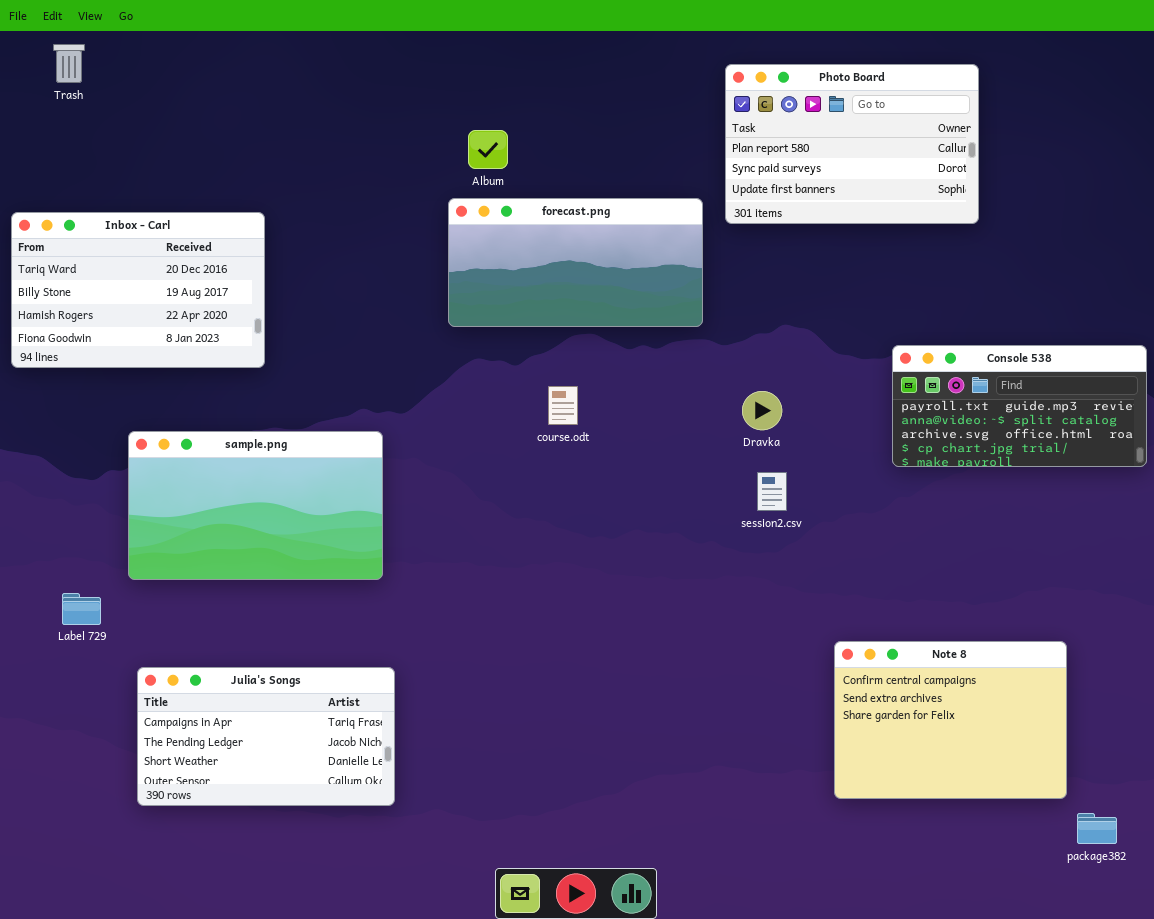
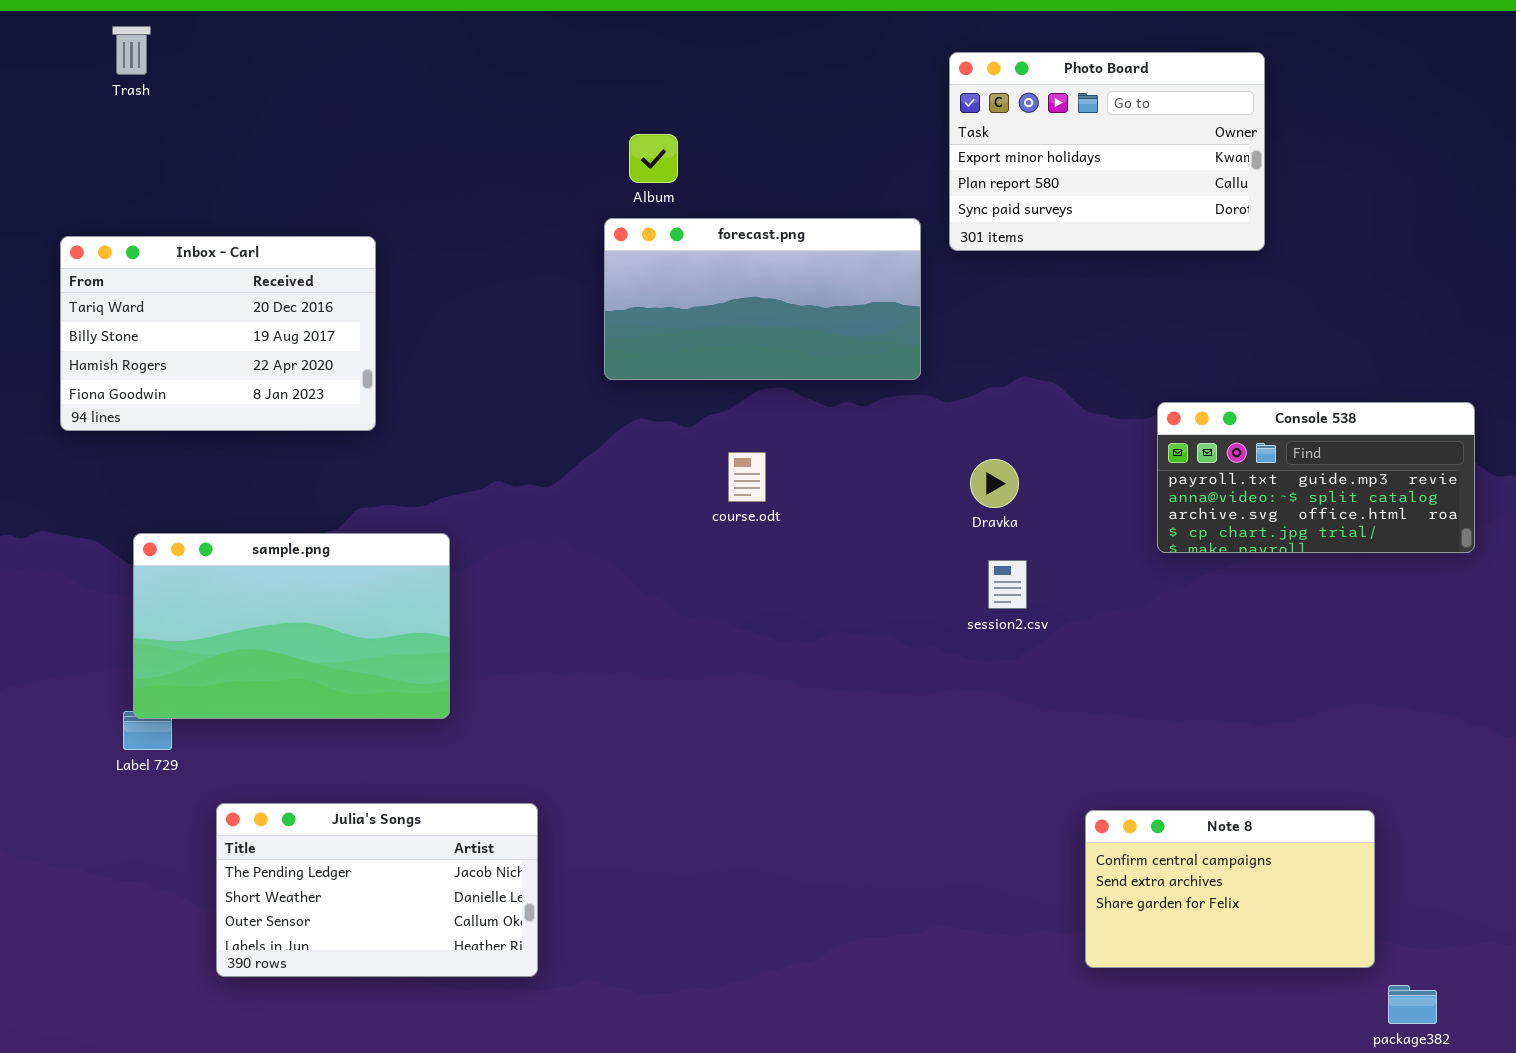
Photo Board: [725,64,979,224] -> [949,52,1265,251], scrolled up 1 row
sample.png: [128,431,383,580] -> [133,533,450,719], moved
Note 8: [834,641,1067,799] -> [1085,810,1375,968], resized
Julia's Songs: [137,667,395,806] -> [216,803,538,977], scrolled down 1 row

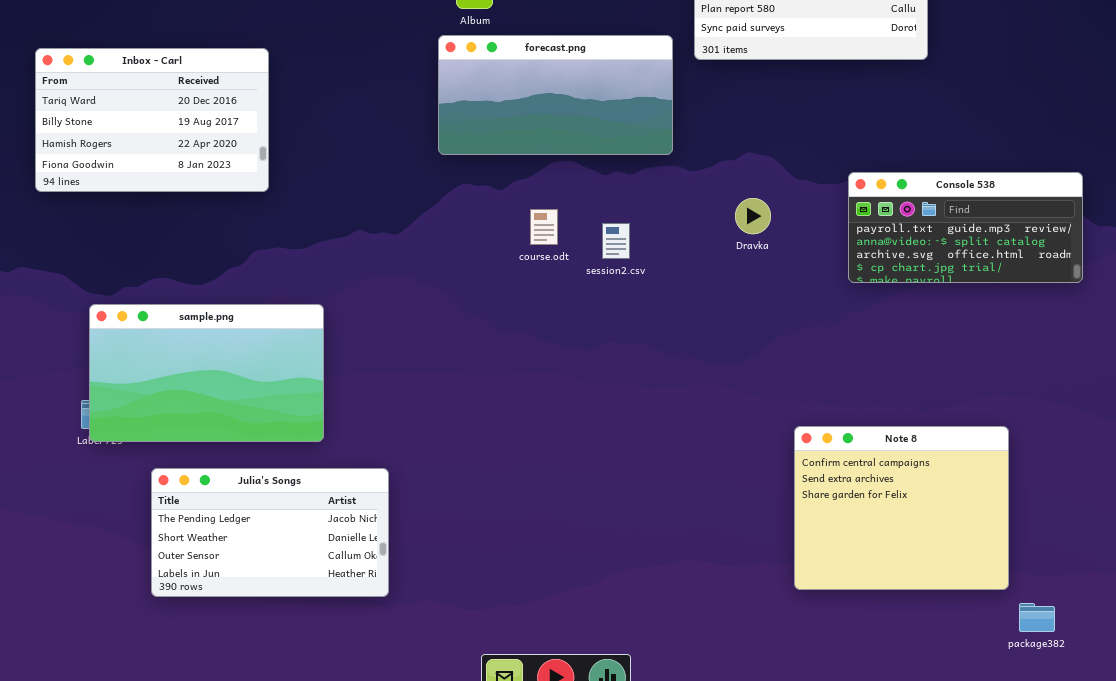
Dravka: [970,459,1019,508] -> [735,198,771,234], moved
sample.png: [133,533,450,719] -> [89,304,324,442], moved
session2.csv: [988,560,1027,609] -> [602,223,630,259], moved
Note 8: [1085,810,1375,968] -> [794,426,1009,590], resized

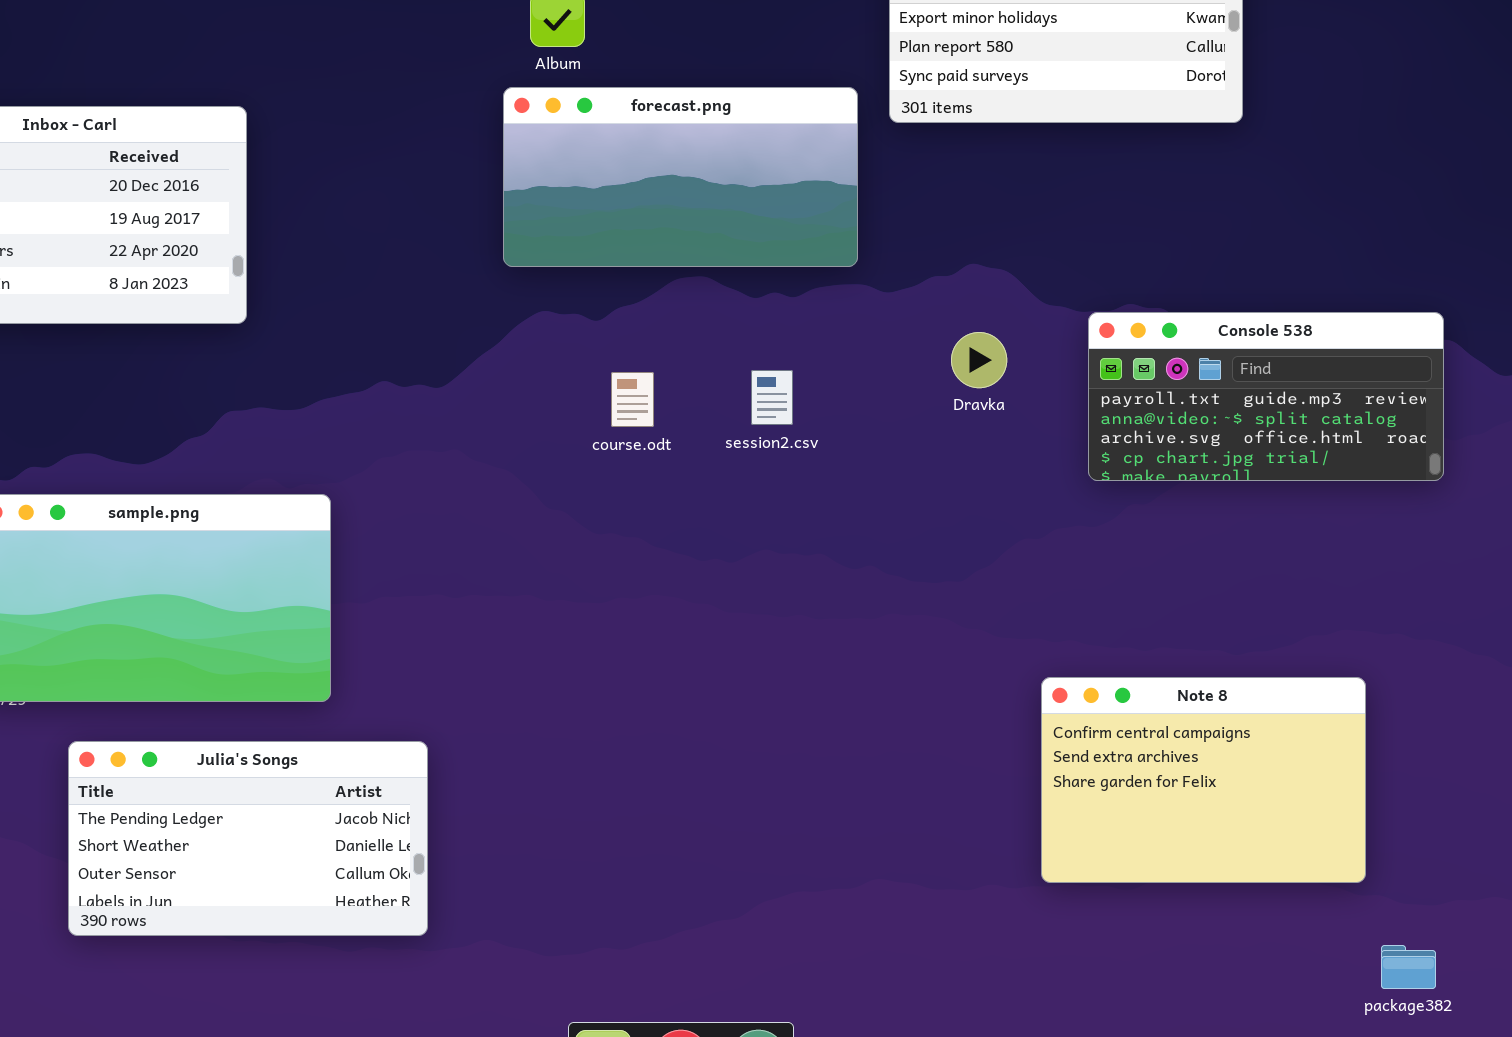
Console 538: [848,172,1083,283] -> [1088,312,1444,481], moved
course.odt: [530,209,558,245] -> [611,372,654,427], moved
Note 8: [794,426,1009,590] -> [1041,677,1366,883], resized

